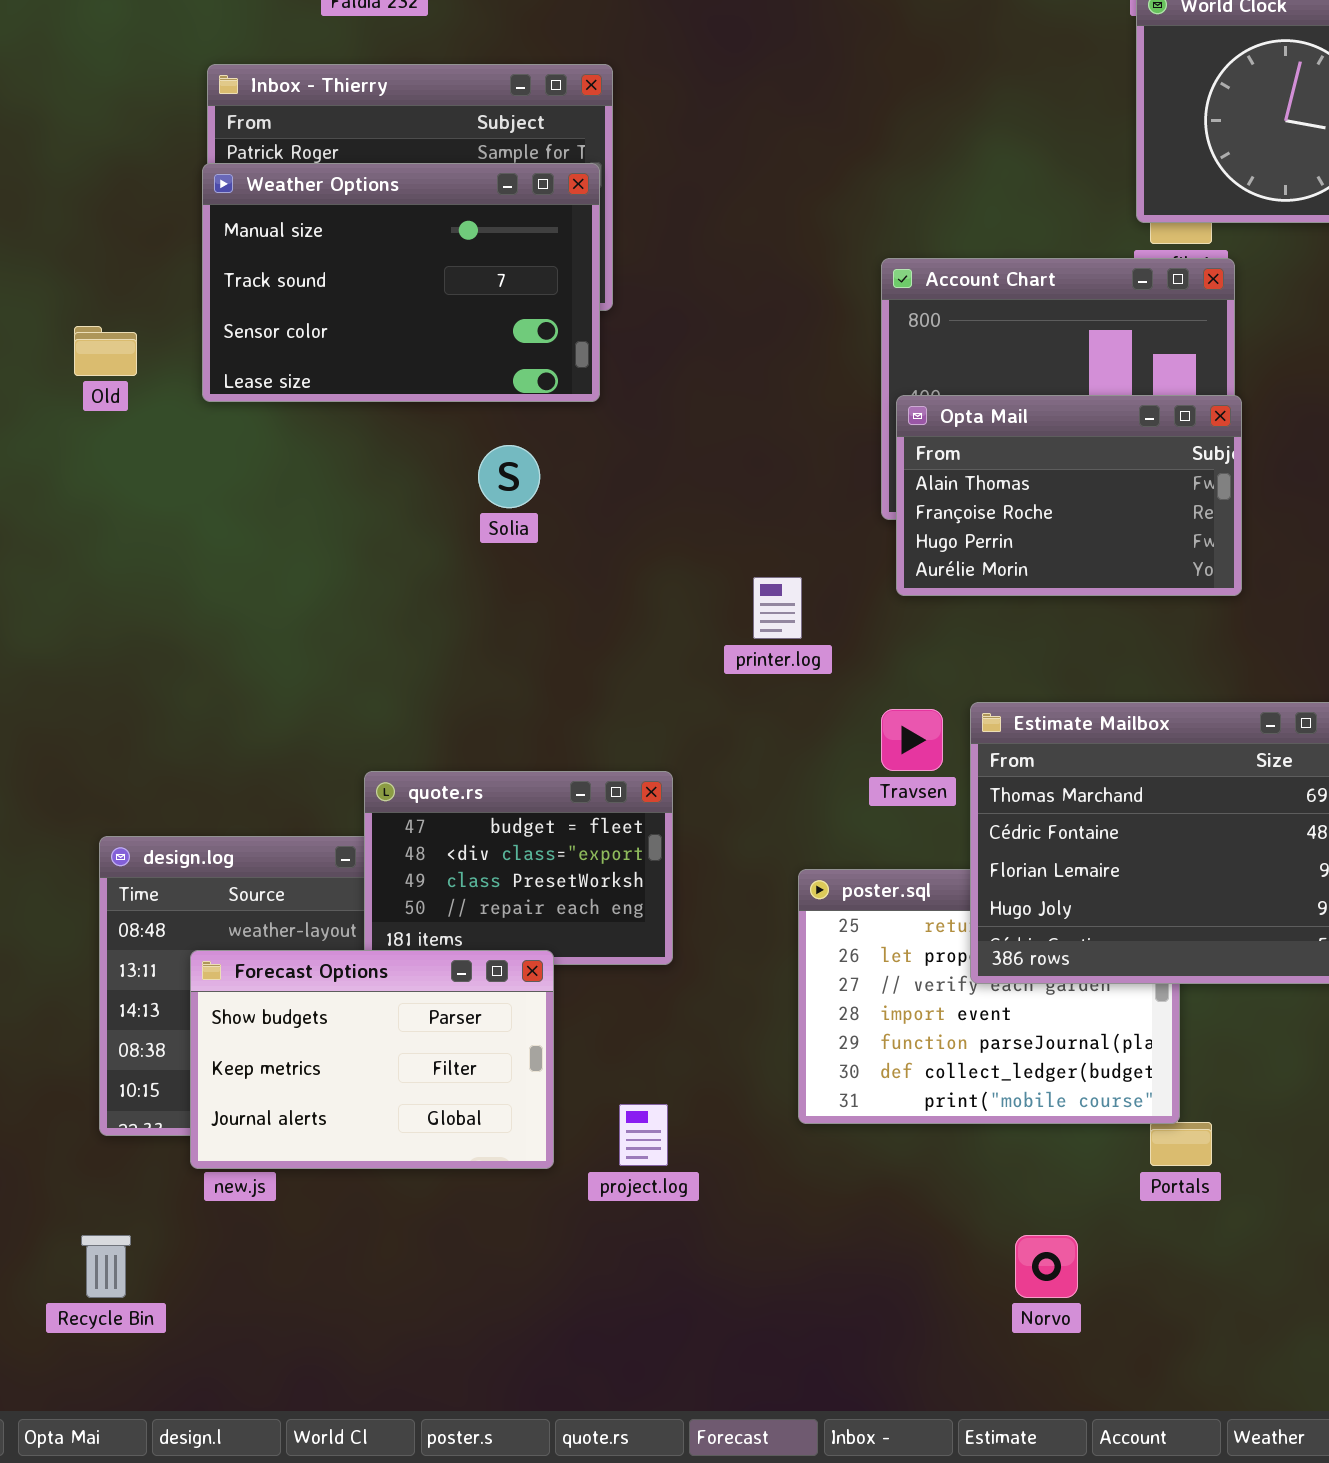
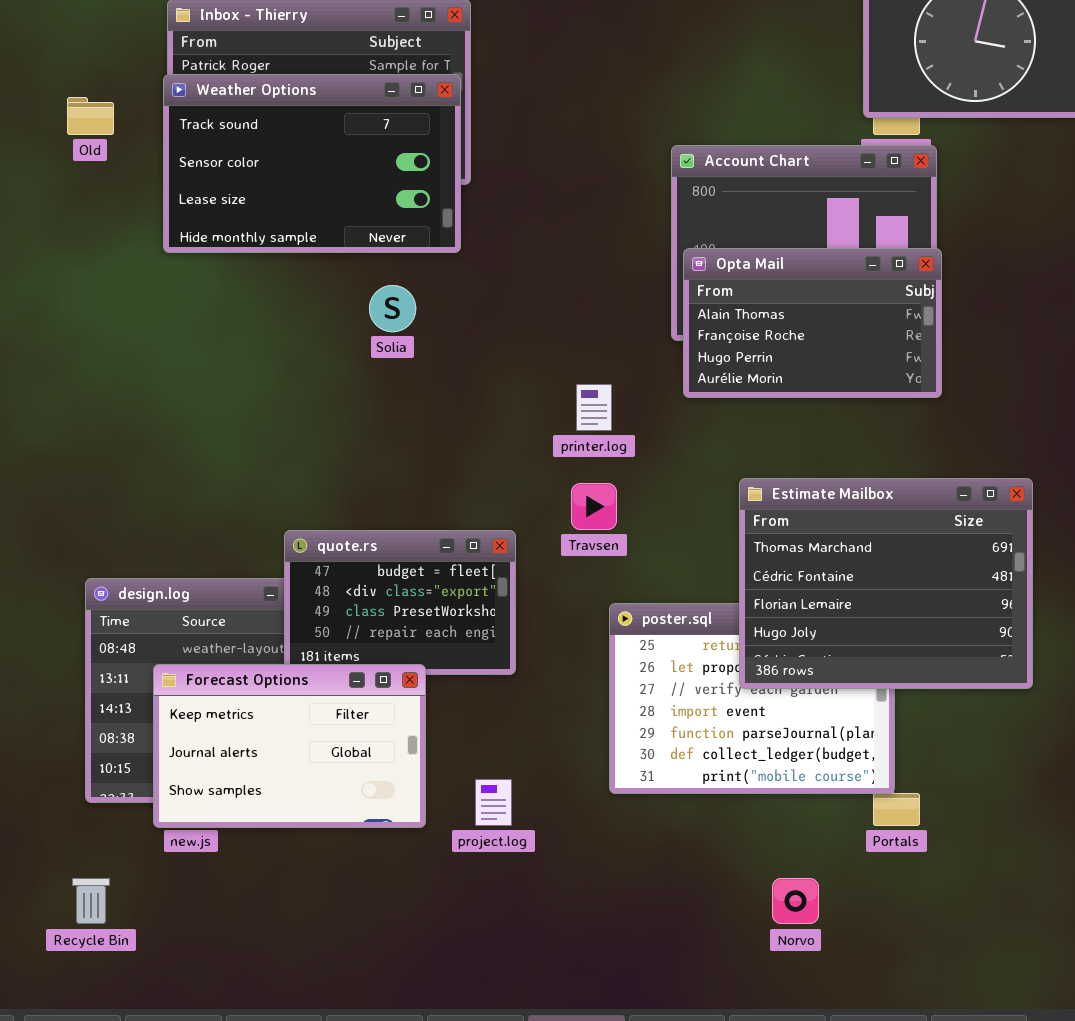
Weather Options: [202,163,600,402] -> [163,74,461,253], scrolled down 1 row
Old: [74,326,137,376] -> [67,97,114,135], moved
Travsen: [881,709,943,771] -> [571,483,617,530], moved
Forecast Options: [190,950,554,1169] -> [153,664,426,828], scrolled down 1 row

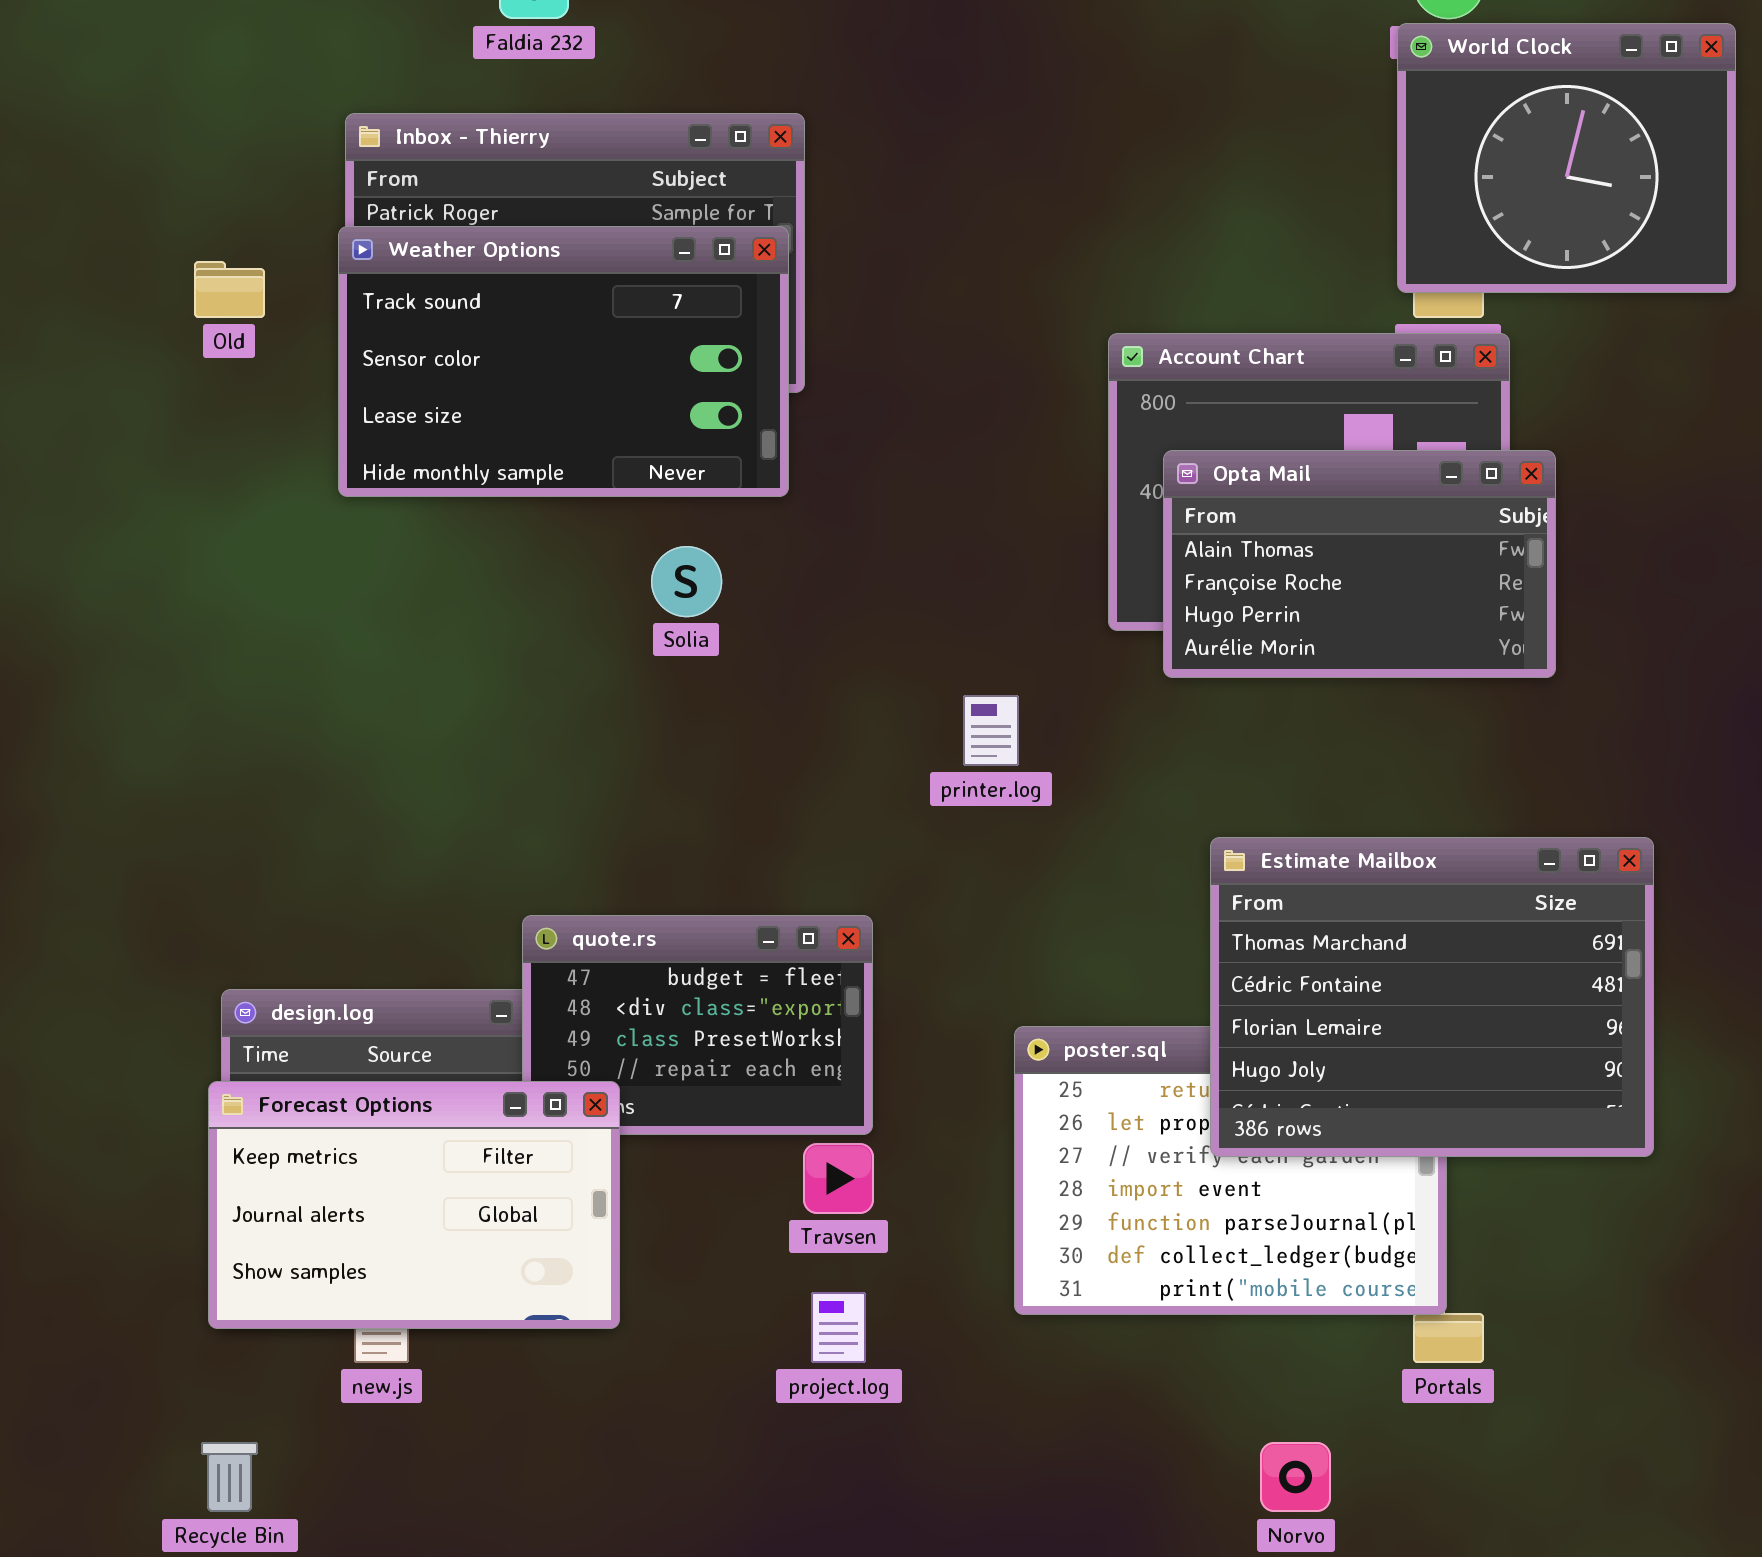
Opta Mail: [683,248,942,398] -> [1163,450,1556,678], moved
Travsen: [571,483,617,530] -> [803,1143,874,1214], moved
Forecast Options: [153,664,426,828] -> [208,1081,620,1329], moved

